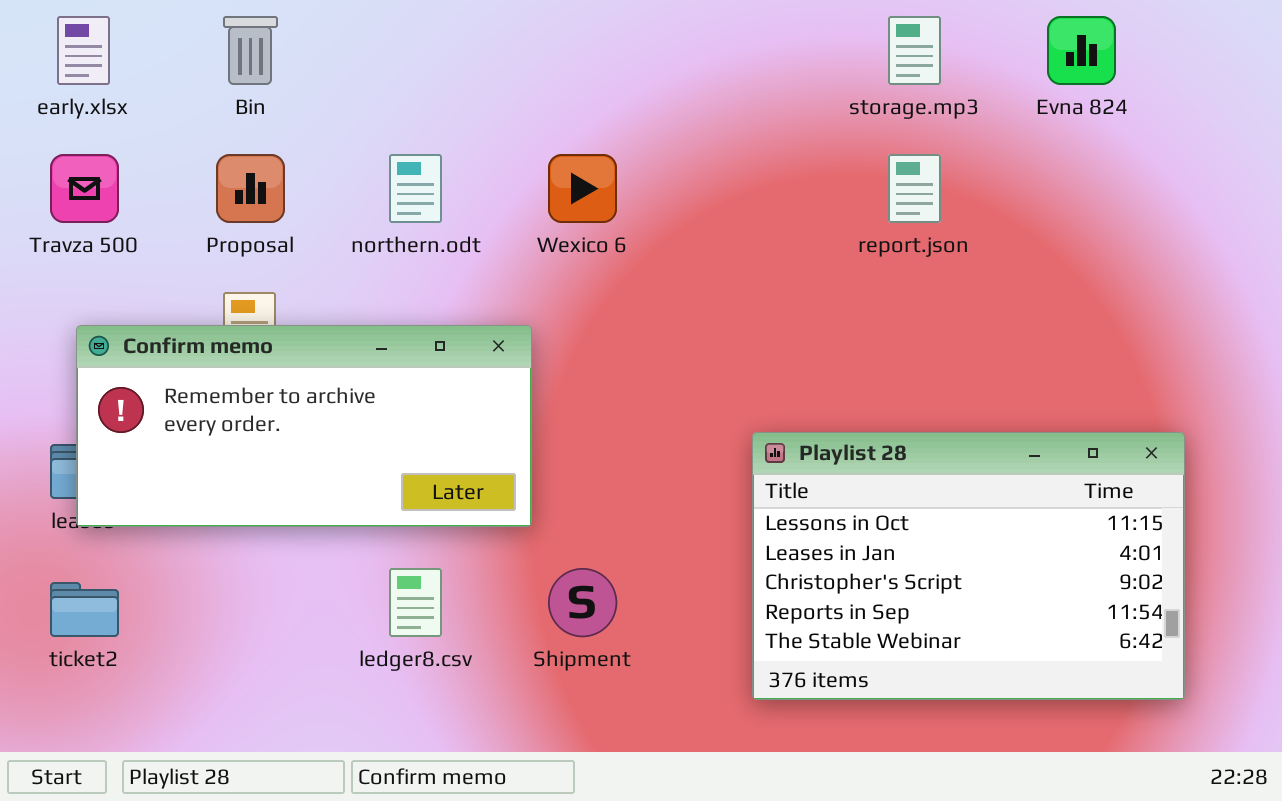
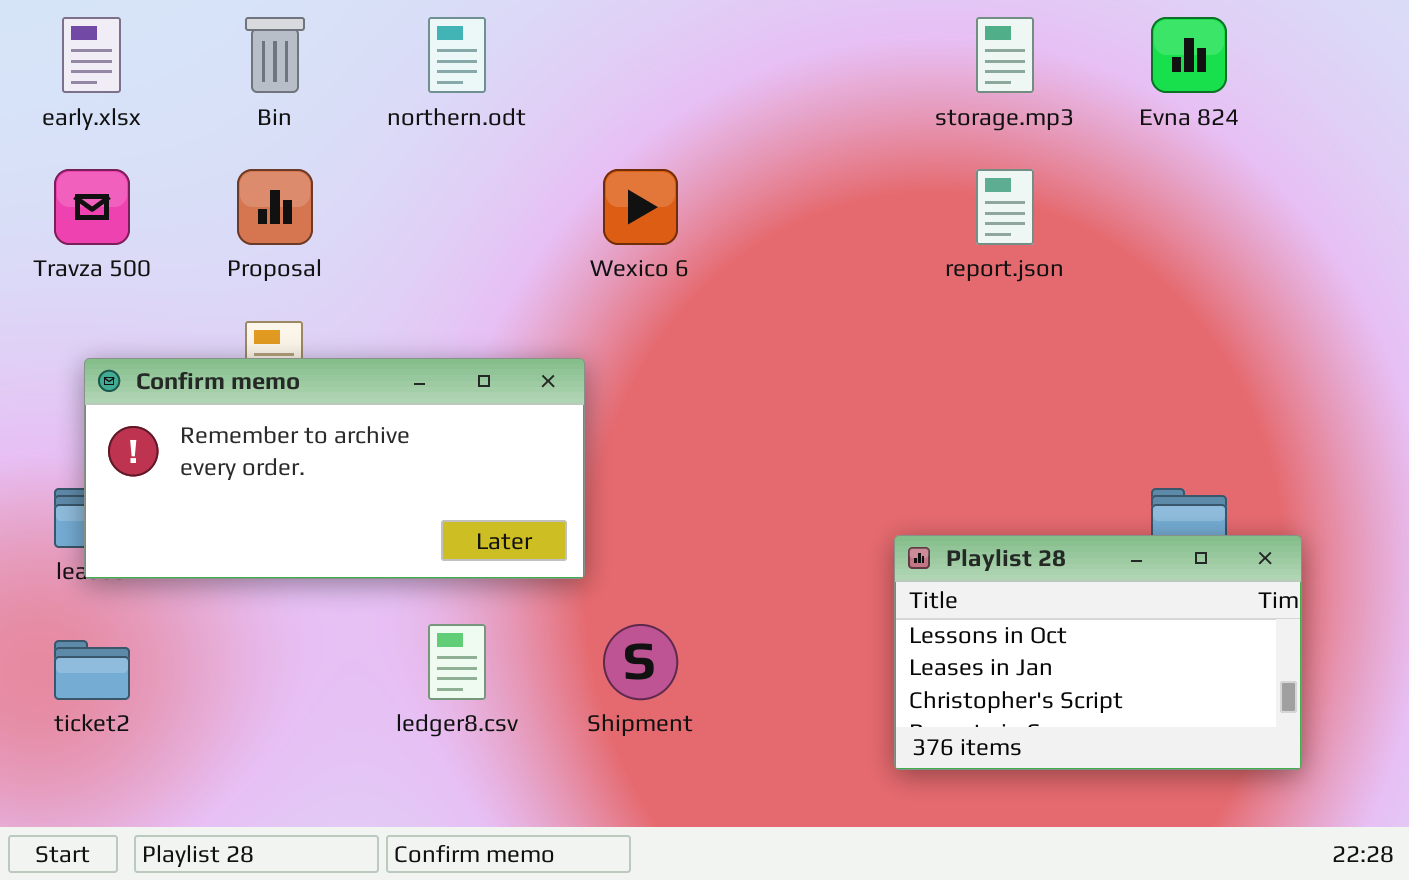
northern.odt: [389,154,442,223] -> [428,17,486,93], moved
Playlist 28: [752,432,1185,700] -> [894,535,1302,770], resized

